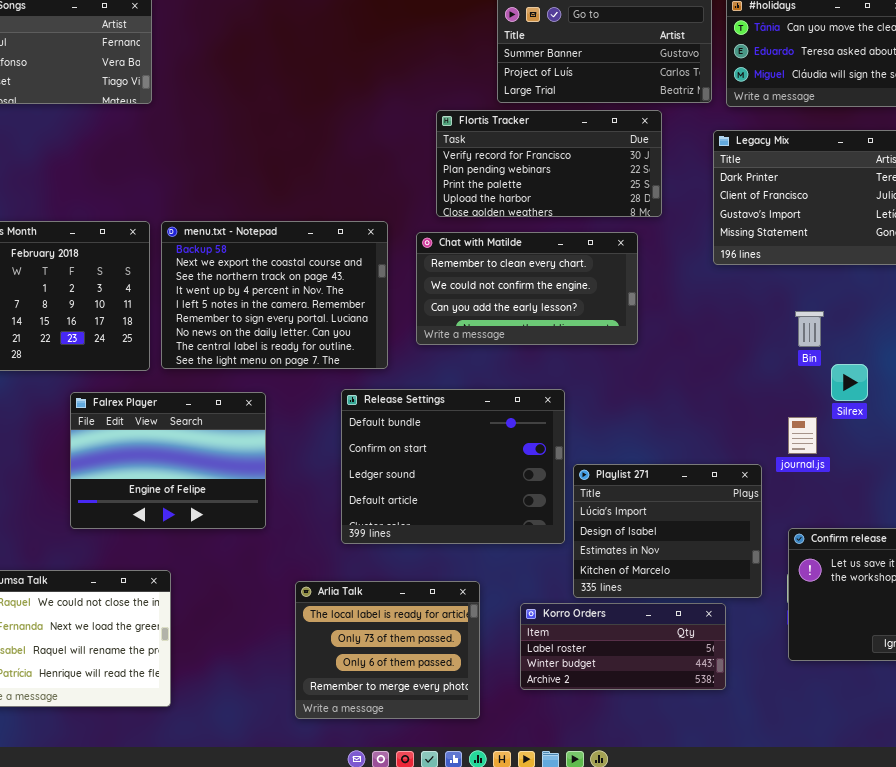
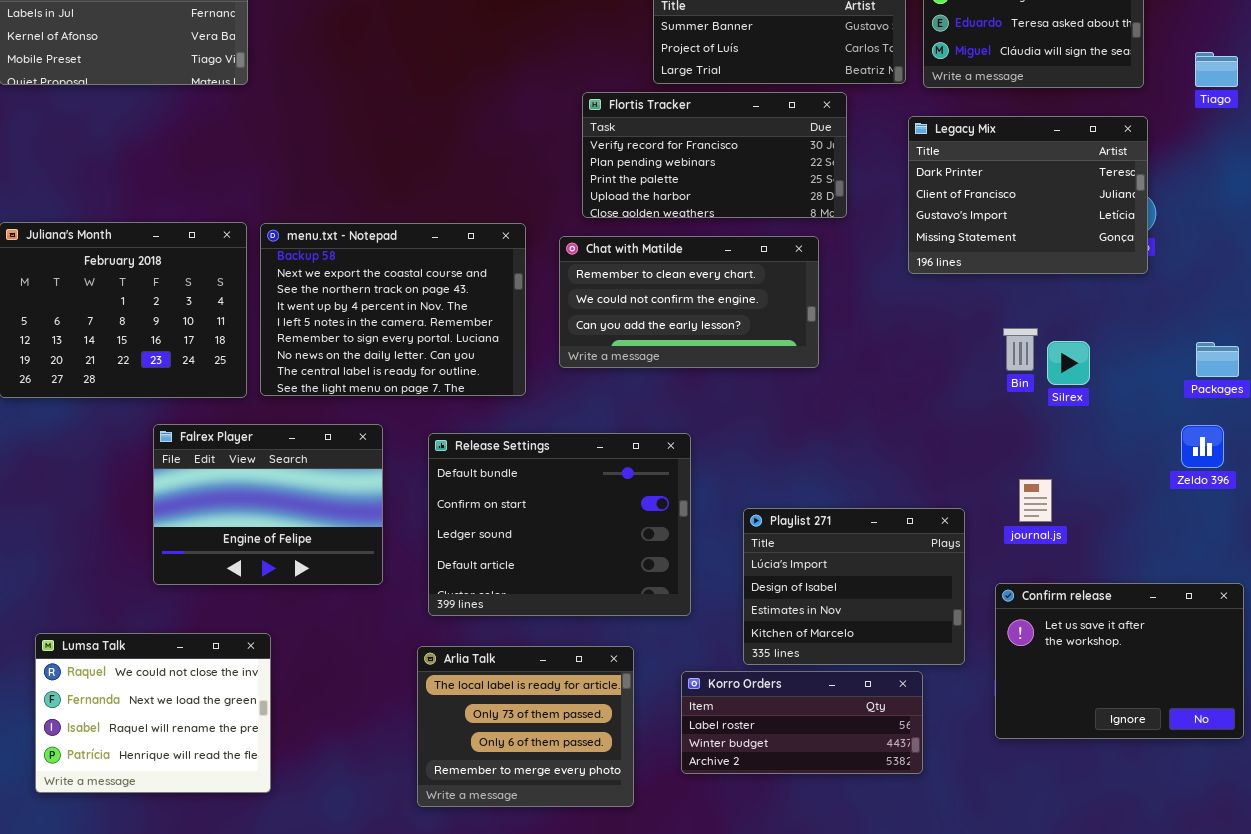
Silrex: [831,364,868,401] -> [1047,341,1090,385], moved
Release Settings: [341,389,565,544] -> [428,433,691,616], moved
journal.js: [788,417,817,454] -> [1019,479,1052,522], moved

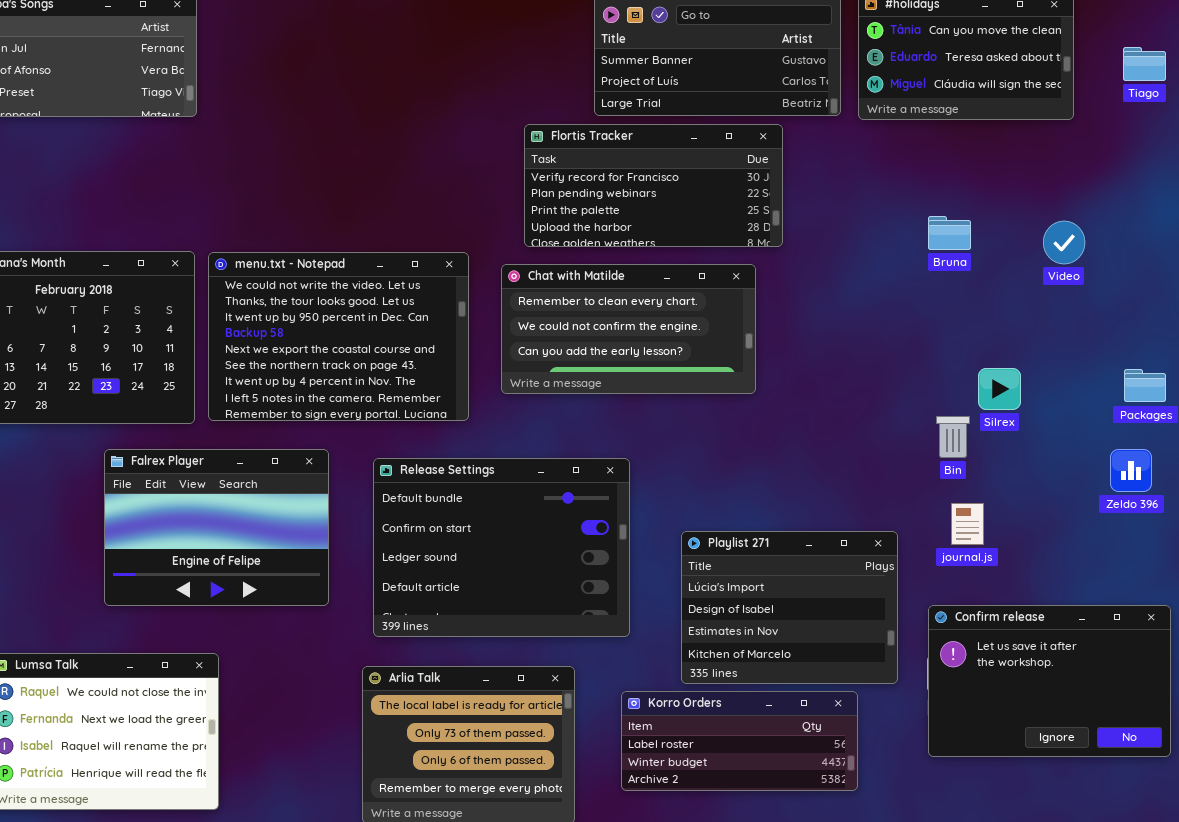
Tiago: [1195,52,1238,87] -> [1123,47,1166,81], moved
Legacy Mix: [908,116,1148,274] -> none, closed
menu.txt - Notepad: [260,223,526,396] -> [208,252,469,421], scrolled up 3 rows
Bin: [1003,328,1038,371] -> [936,416,970,458], moved

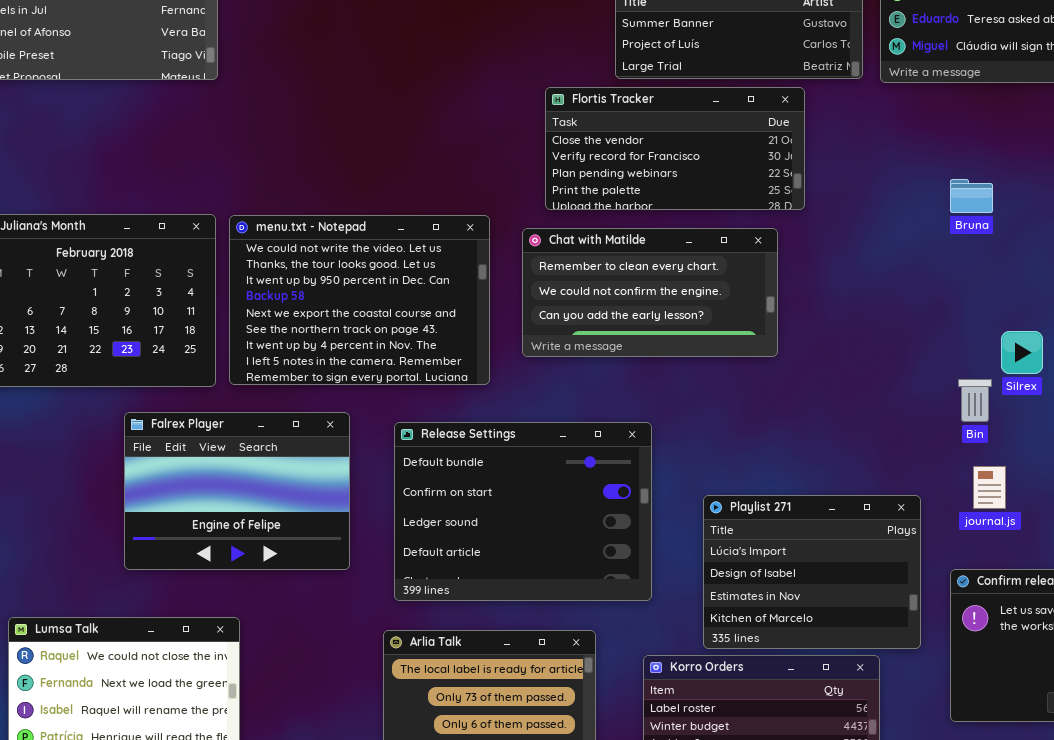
Flortis Tracker: [524,124,783,247] -> [545,87,805,210], scrolled up 1 row

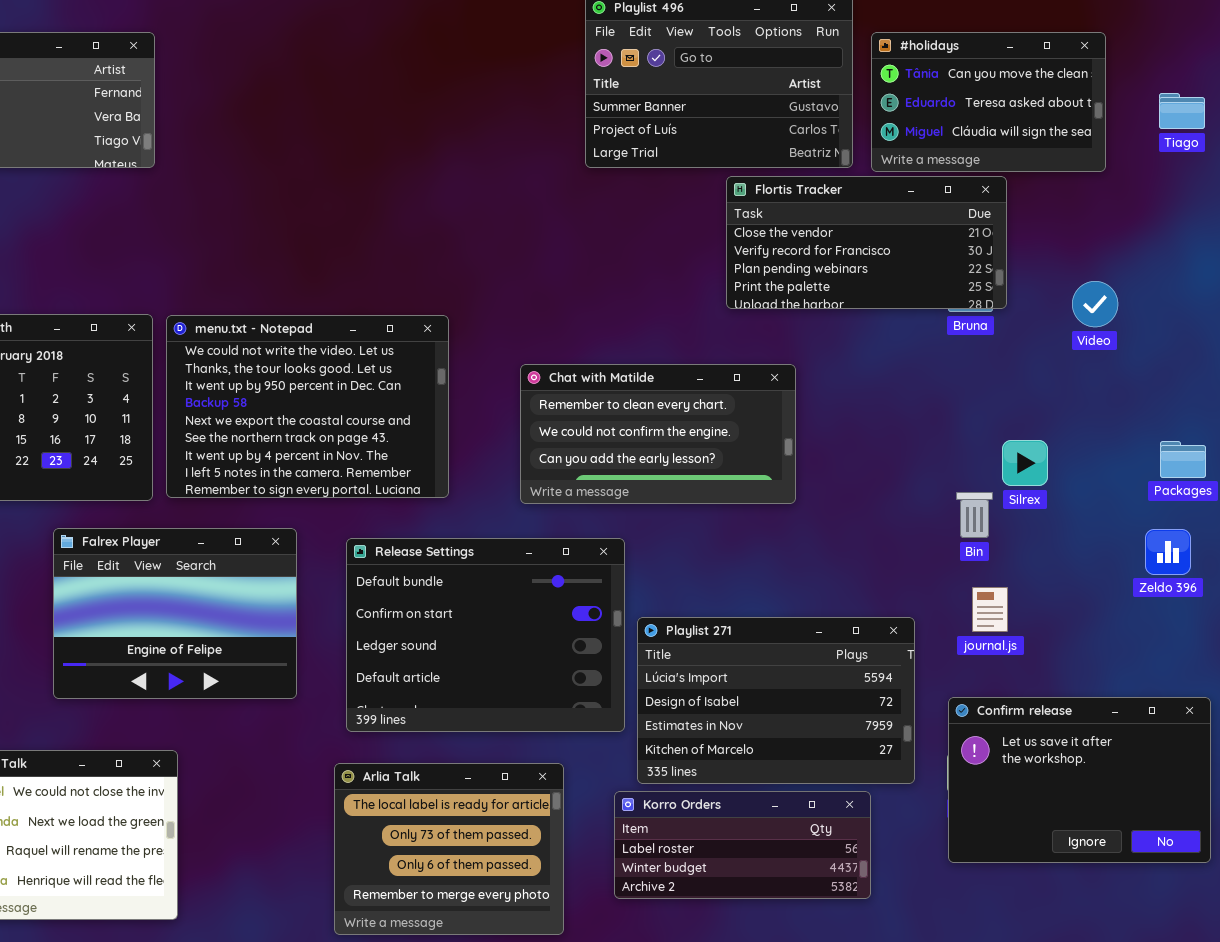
Flortis Tracker: [545,87,805,210] -> [726,176,1007,309], moved
Chat with Matilde: [522,228,778,357] -> [520,364,796,504], moved
Playlist 271: [703,495,921,649] -> [637,617,915,784], resized

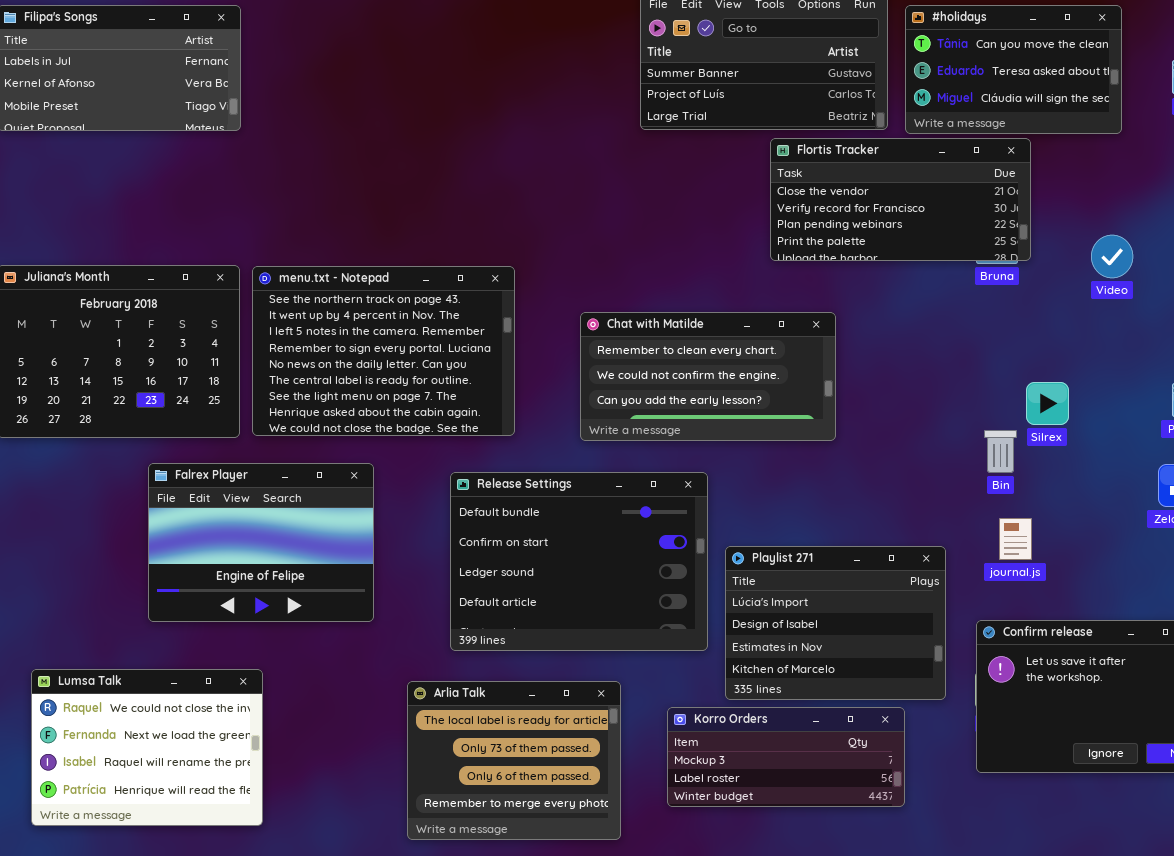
menu.txt - Notepad: [166,315,449,498] -> [252,266,515,436], scrolled down 5 rows
Release Settings: [346,538,625,732] -> [450,472,708,651], moved
Playlist 271: [637,617,915,784] -> [725,546,946,700], resized
Korro Orders: [614,791,871,899] -> [667,707,905,807], scrolled up 1 row

